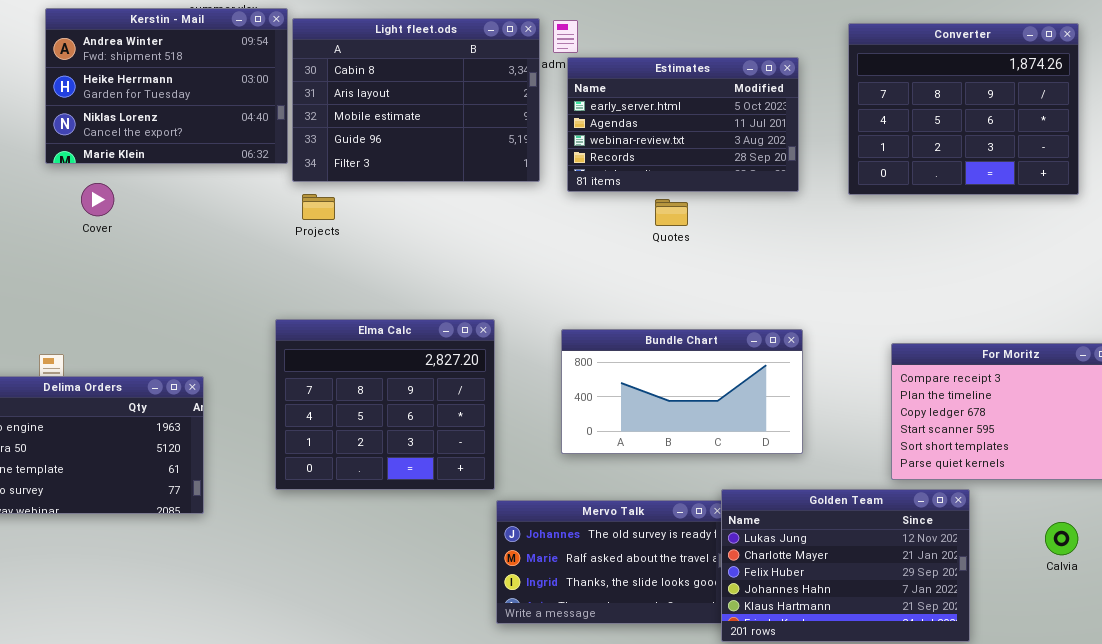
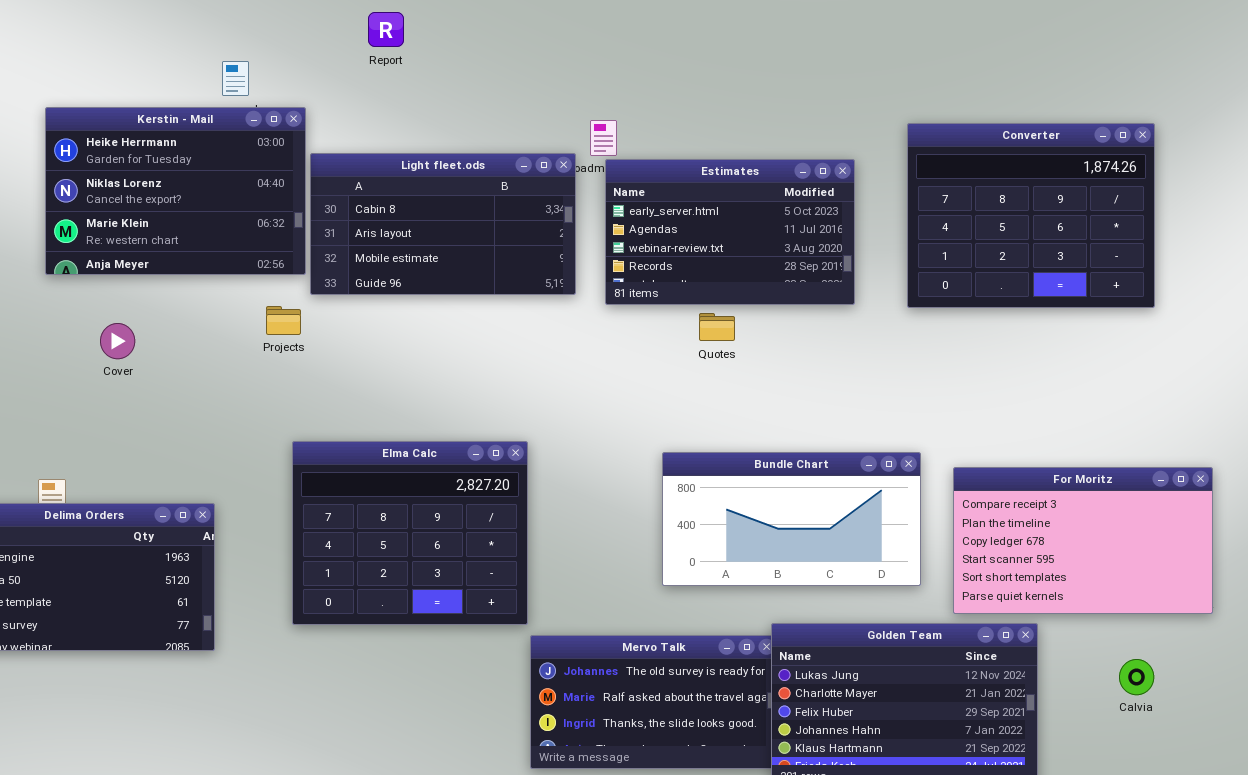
Kerstin - Mail: [45,8,288,164] -> [45,107,306,275], scrolled down 1 row
Light fleet.ods: [292,18,540,182] -> [310,153,576,295], resized
Cover: [81,183,114,216] -> [100,323,135,359], moved
Projects: [302,194,335,220] -> [266,306,301,335], moved
Bundle Chart: [561,329,803,454] -> [662,452,921,586], moved

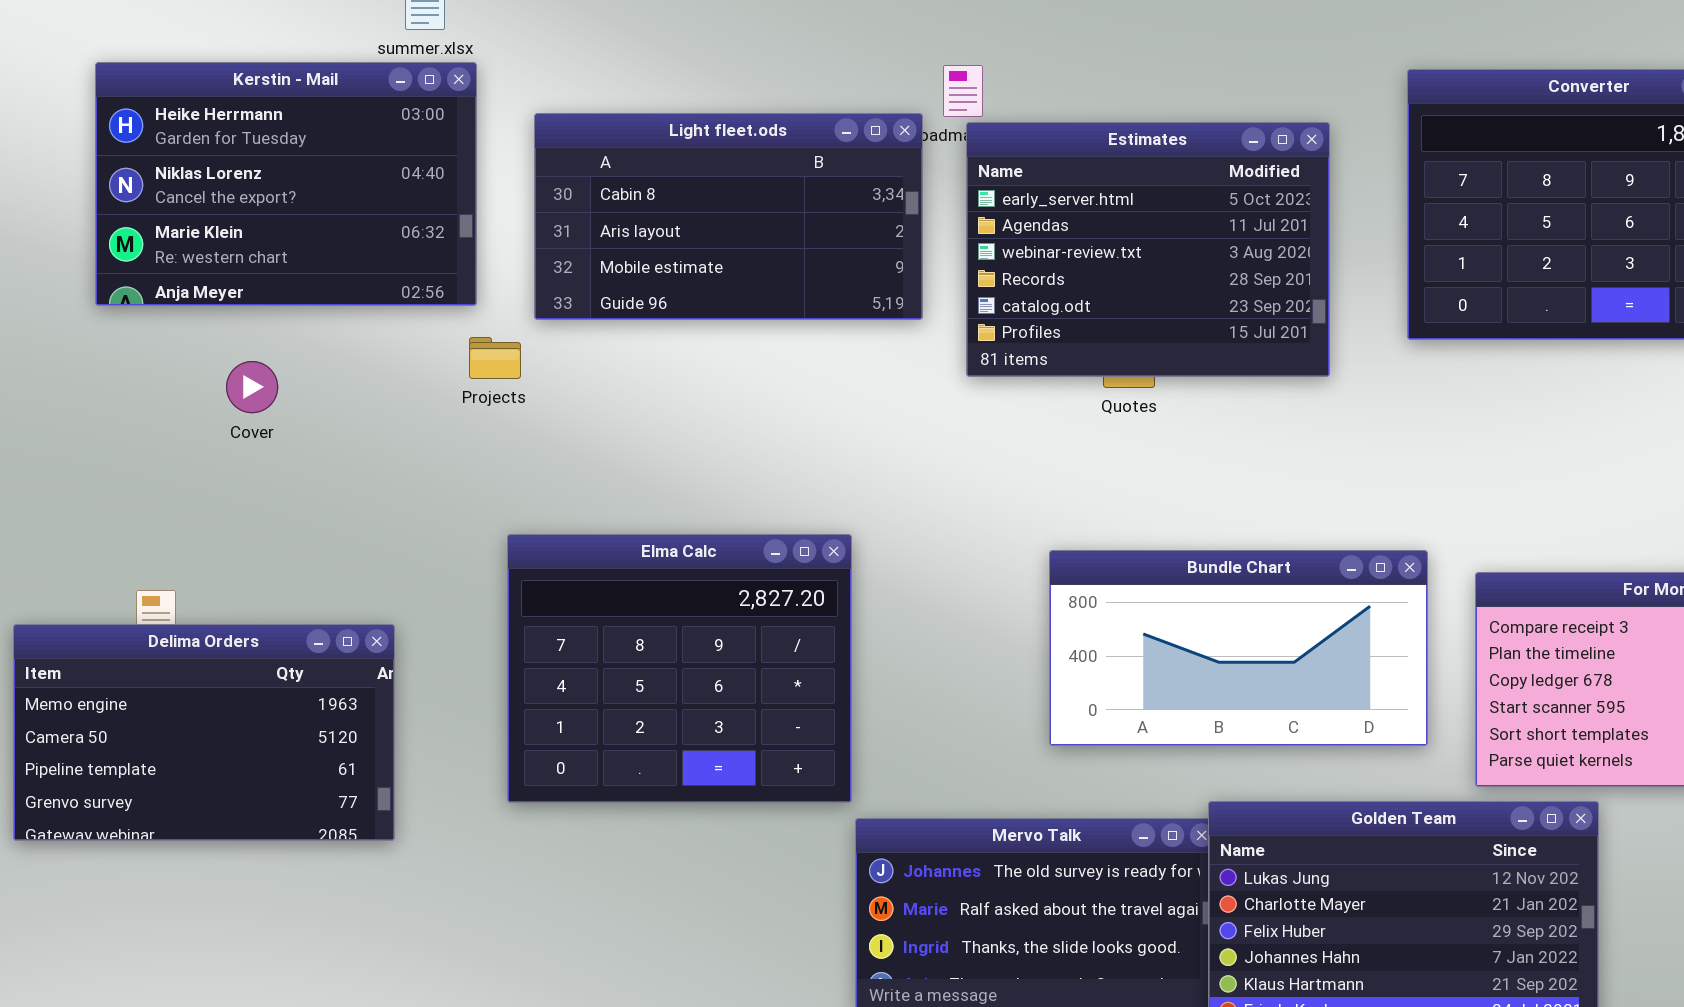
Kerstin - Mail: [45,107,306,275] -> [95,62,477,306], moved
Estimates: [605,159,855,305] -> [966,122,1330,377], resized

